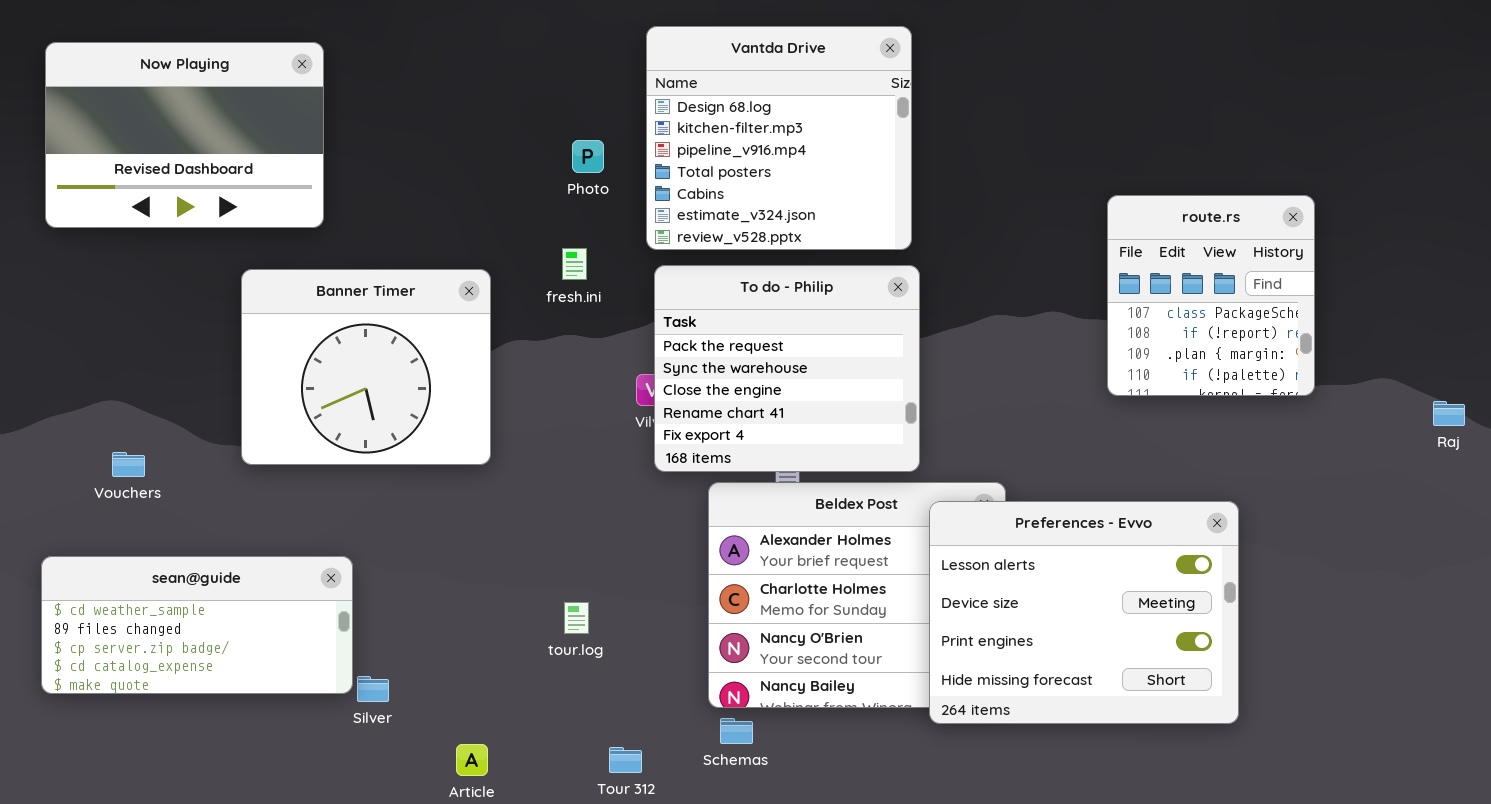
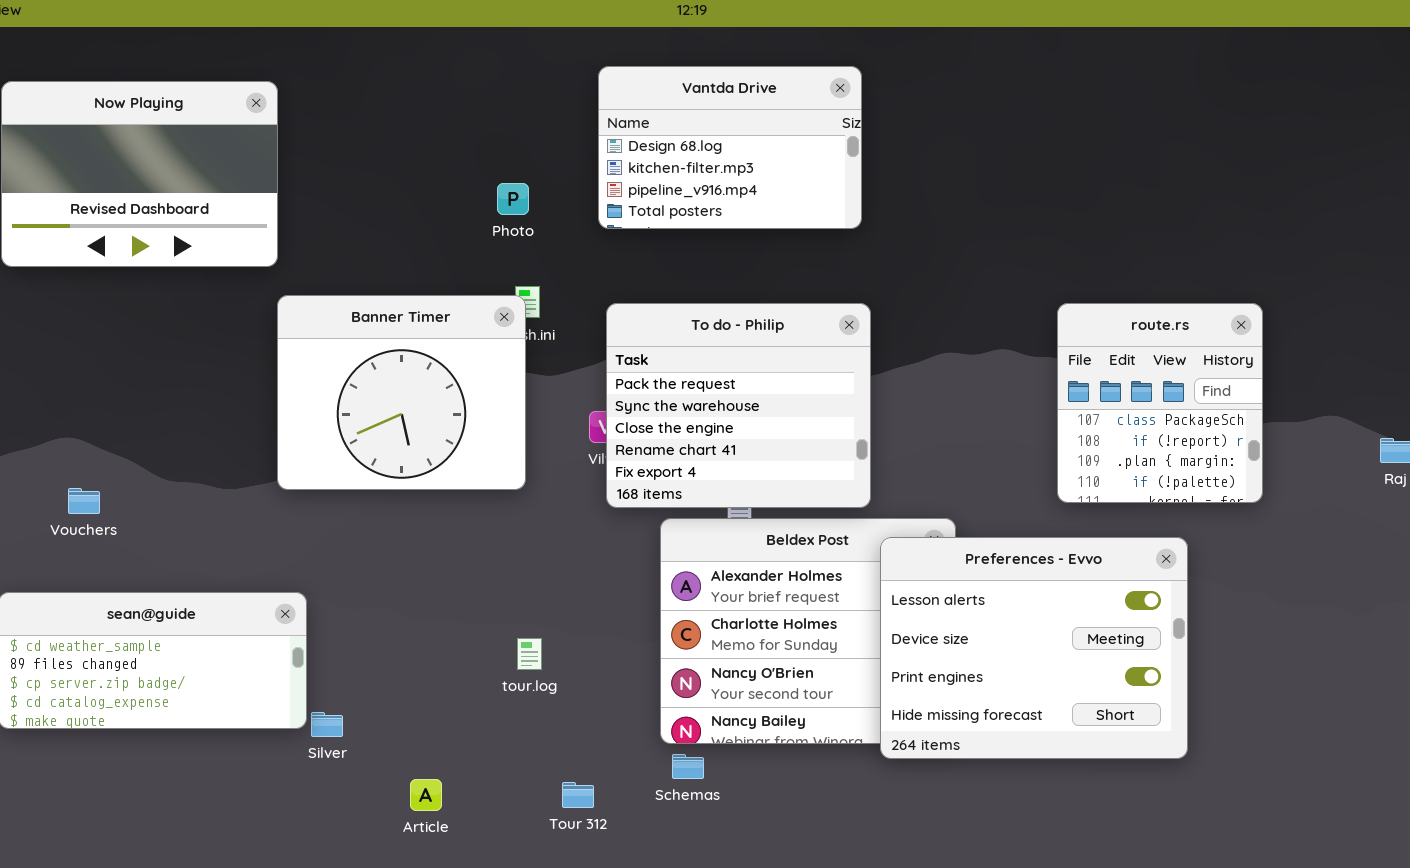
Vantda Drive: [646,26,912,250] -> [598,66,862,229], resized
Photo: [572,140,604,173] -> [497,183,529,215], moved
route.rs: [1107,195,1315,396] -> [1057,303,1263,503], moved
Banner Timer: [241,269,491,465] -> [277,295,526,490], moved

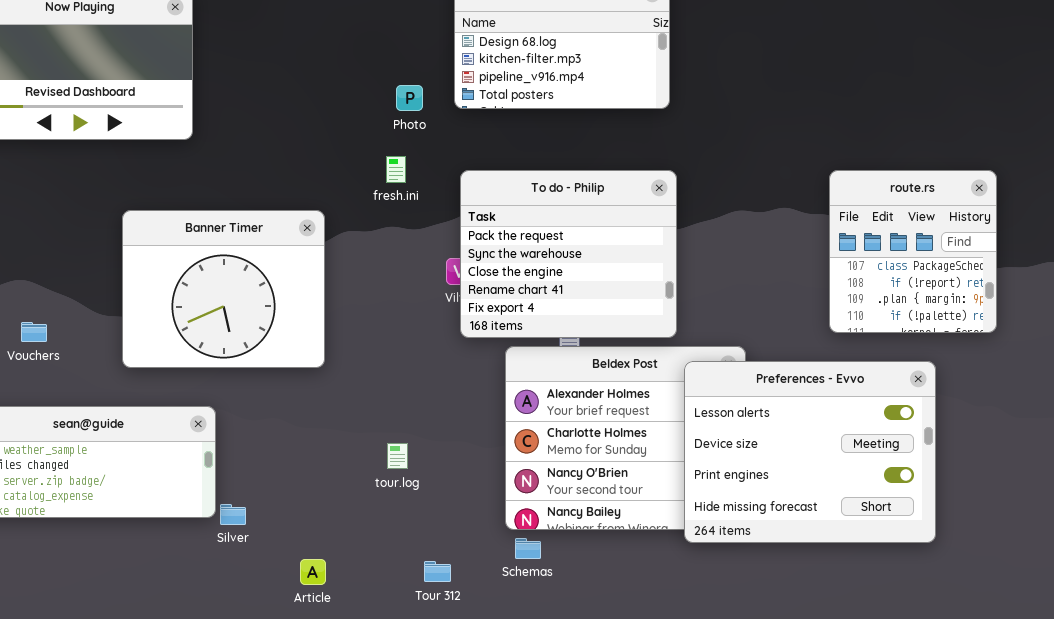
Photo: [497,183,529,215] -> [396,85,423,111], moved
Banner Timer: [277,295,526,490] -> [122,210,325,368], moved

